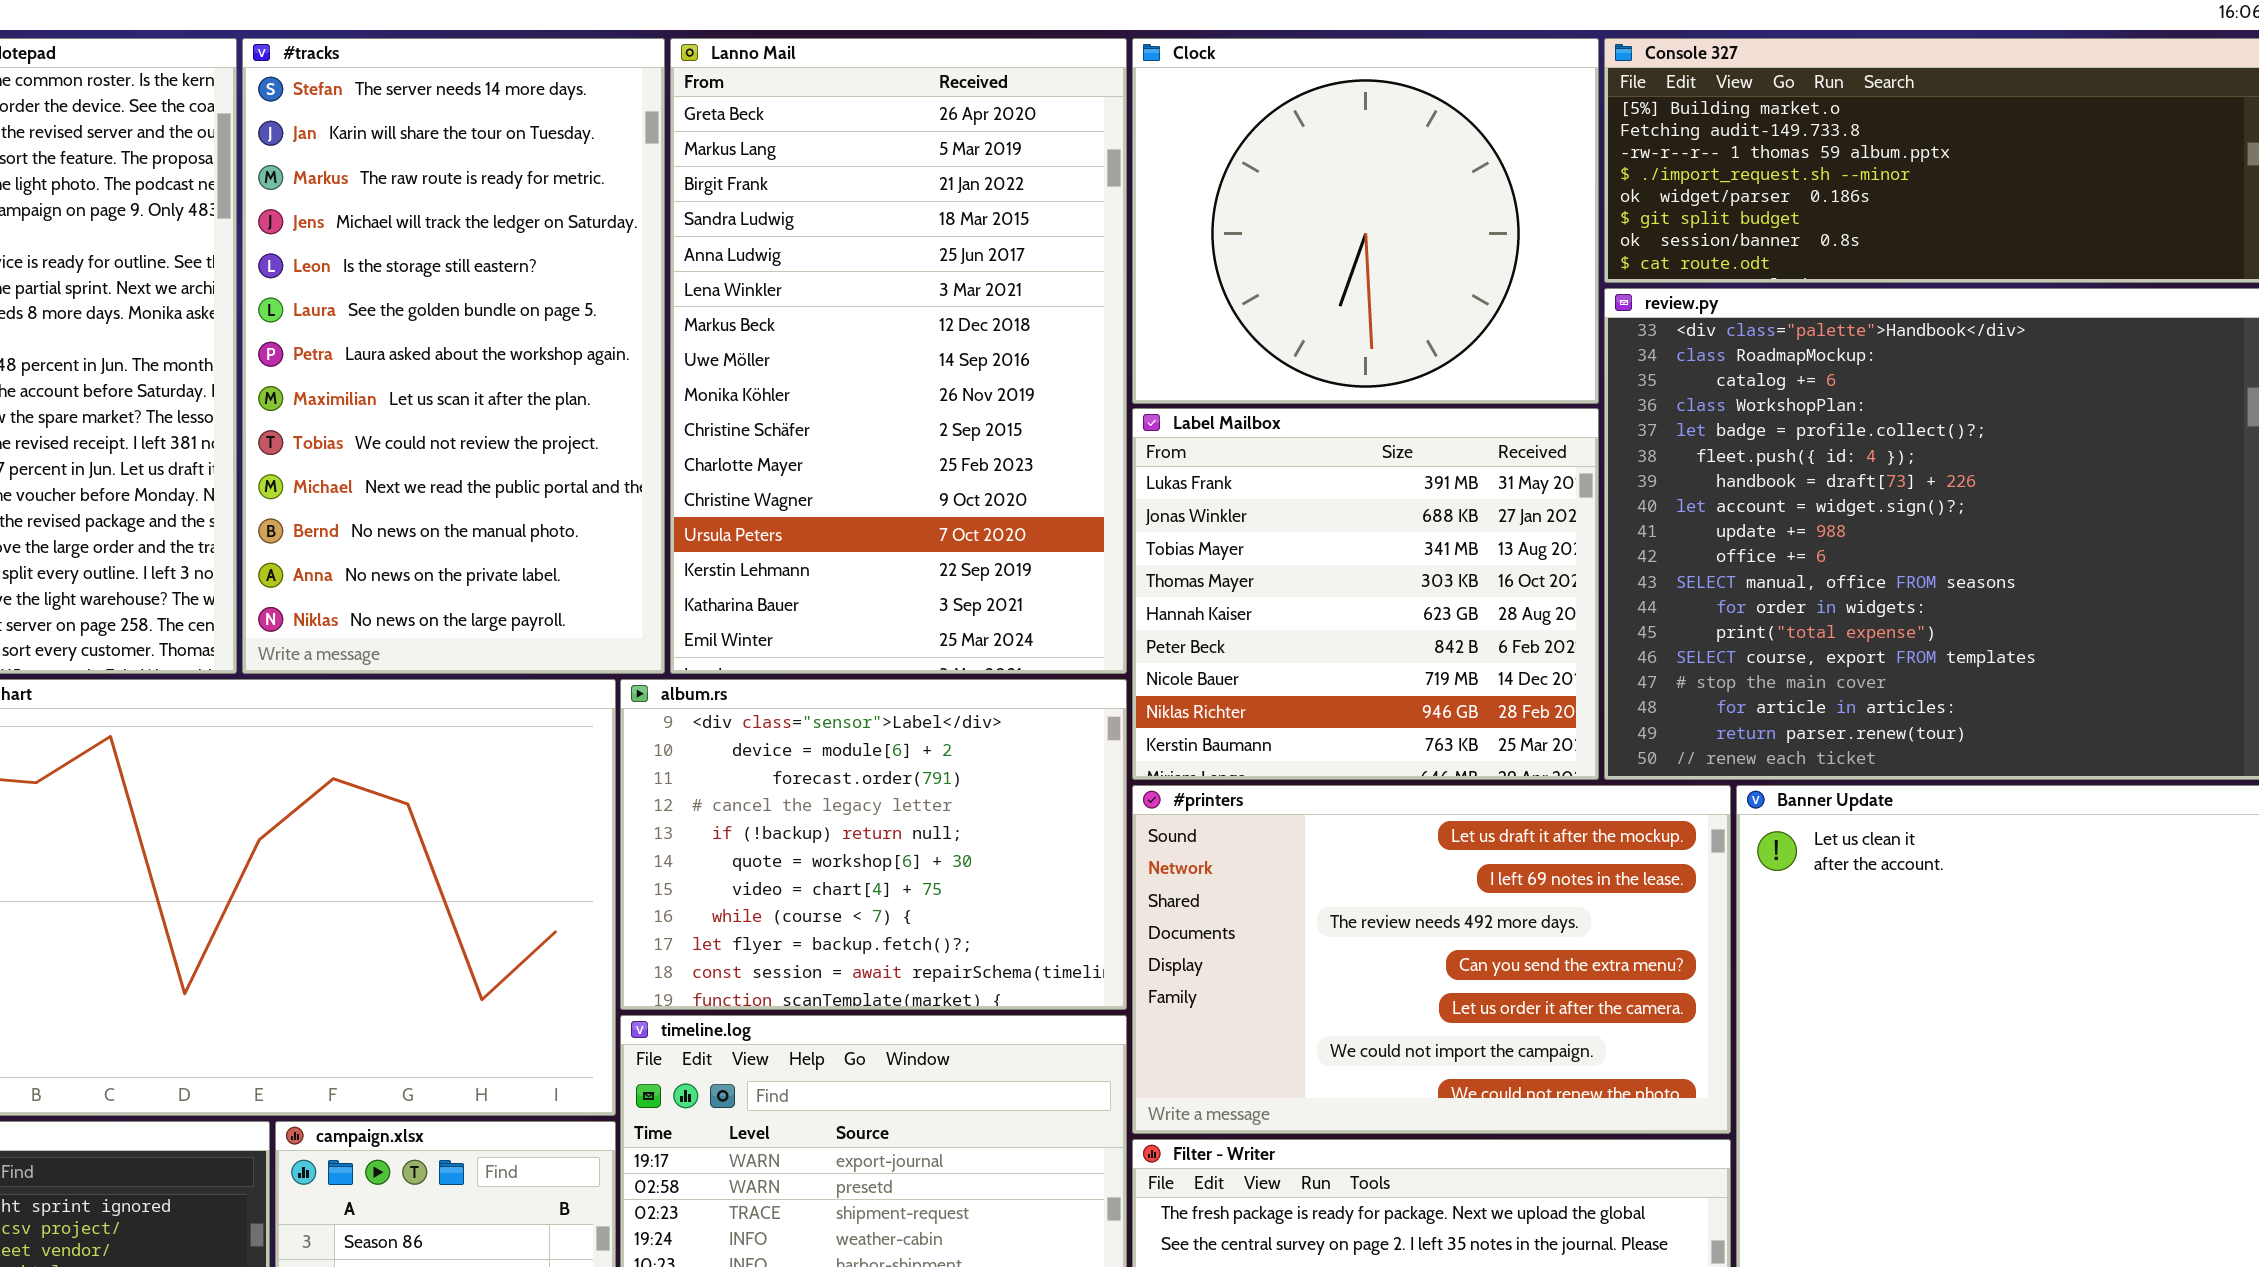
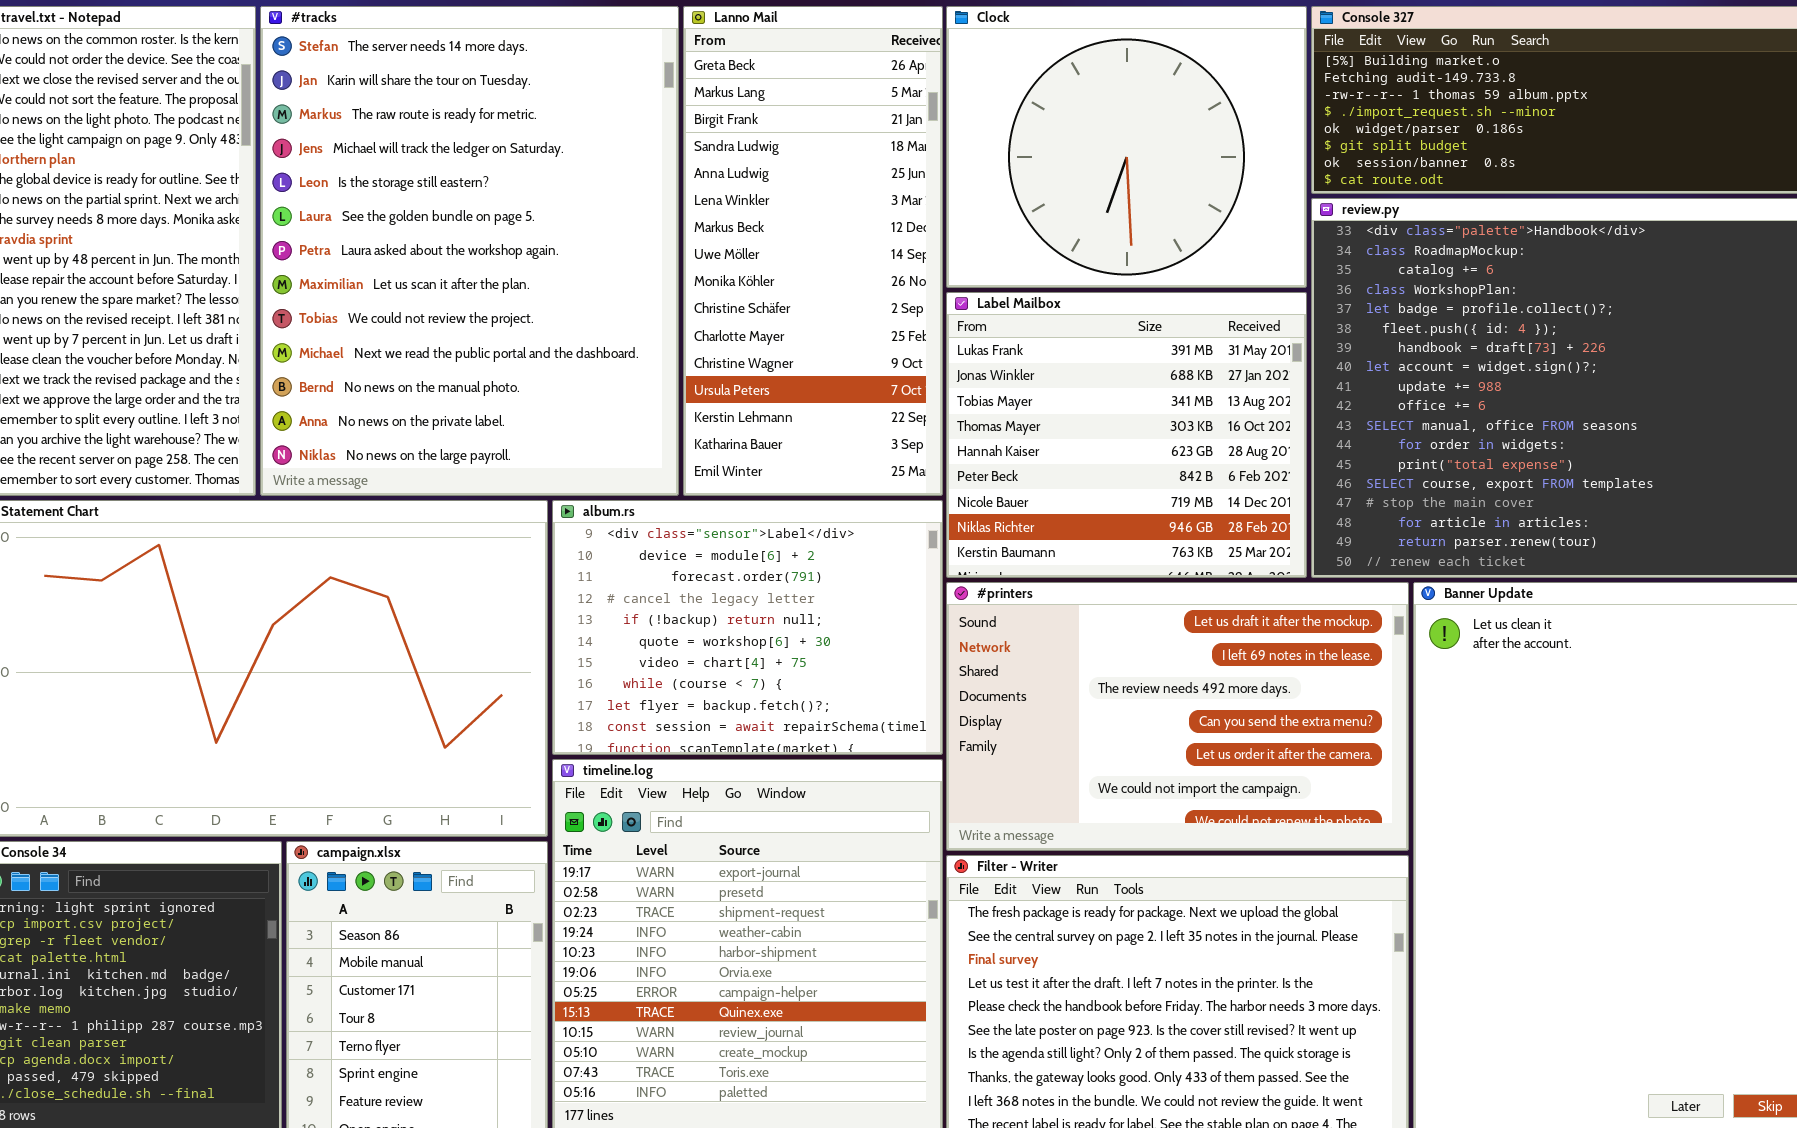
#tracks: [242,38,665,674] -> [260,6,679,496], resized
Lanno Mail: [670,38,1127,674] -> [683,6,943,496], resized

